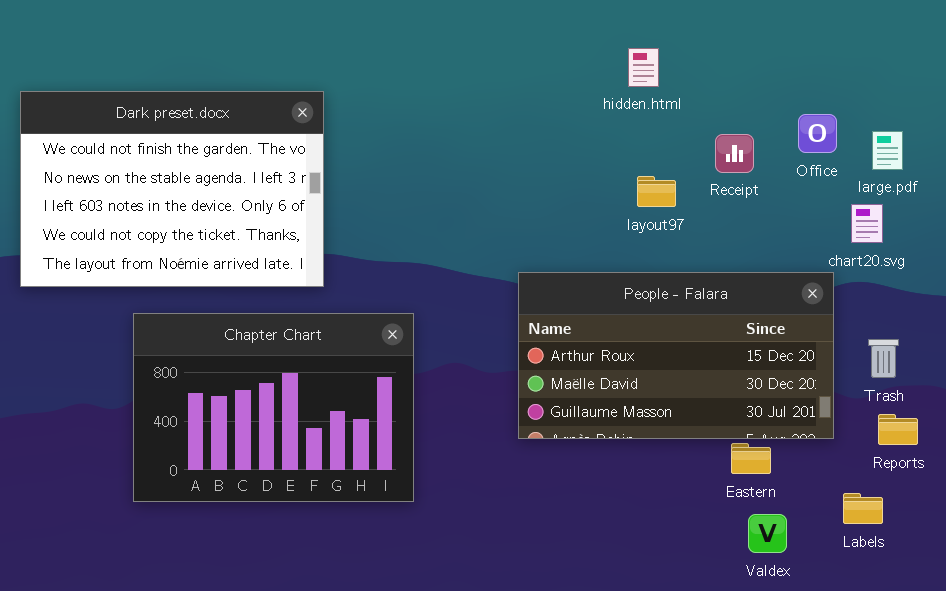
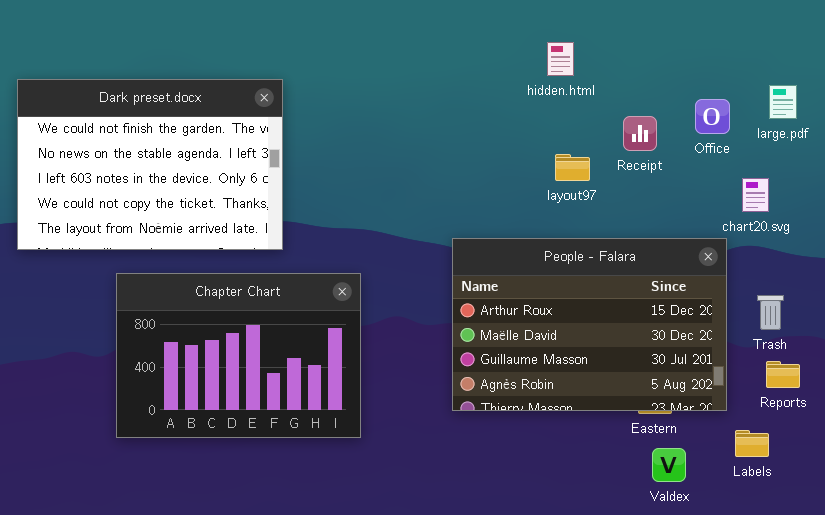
large.pdf: [872,131,903,170] -> [769,85,797,119], moved
People - Falara: [518,272,834,439] -> [452,238,727,411], resized

